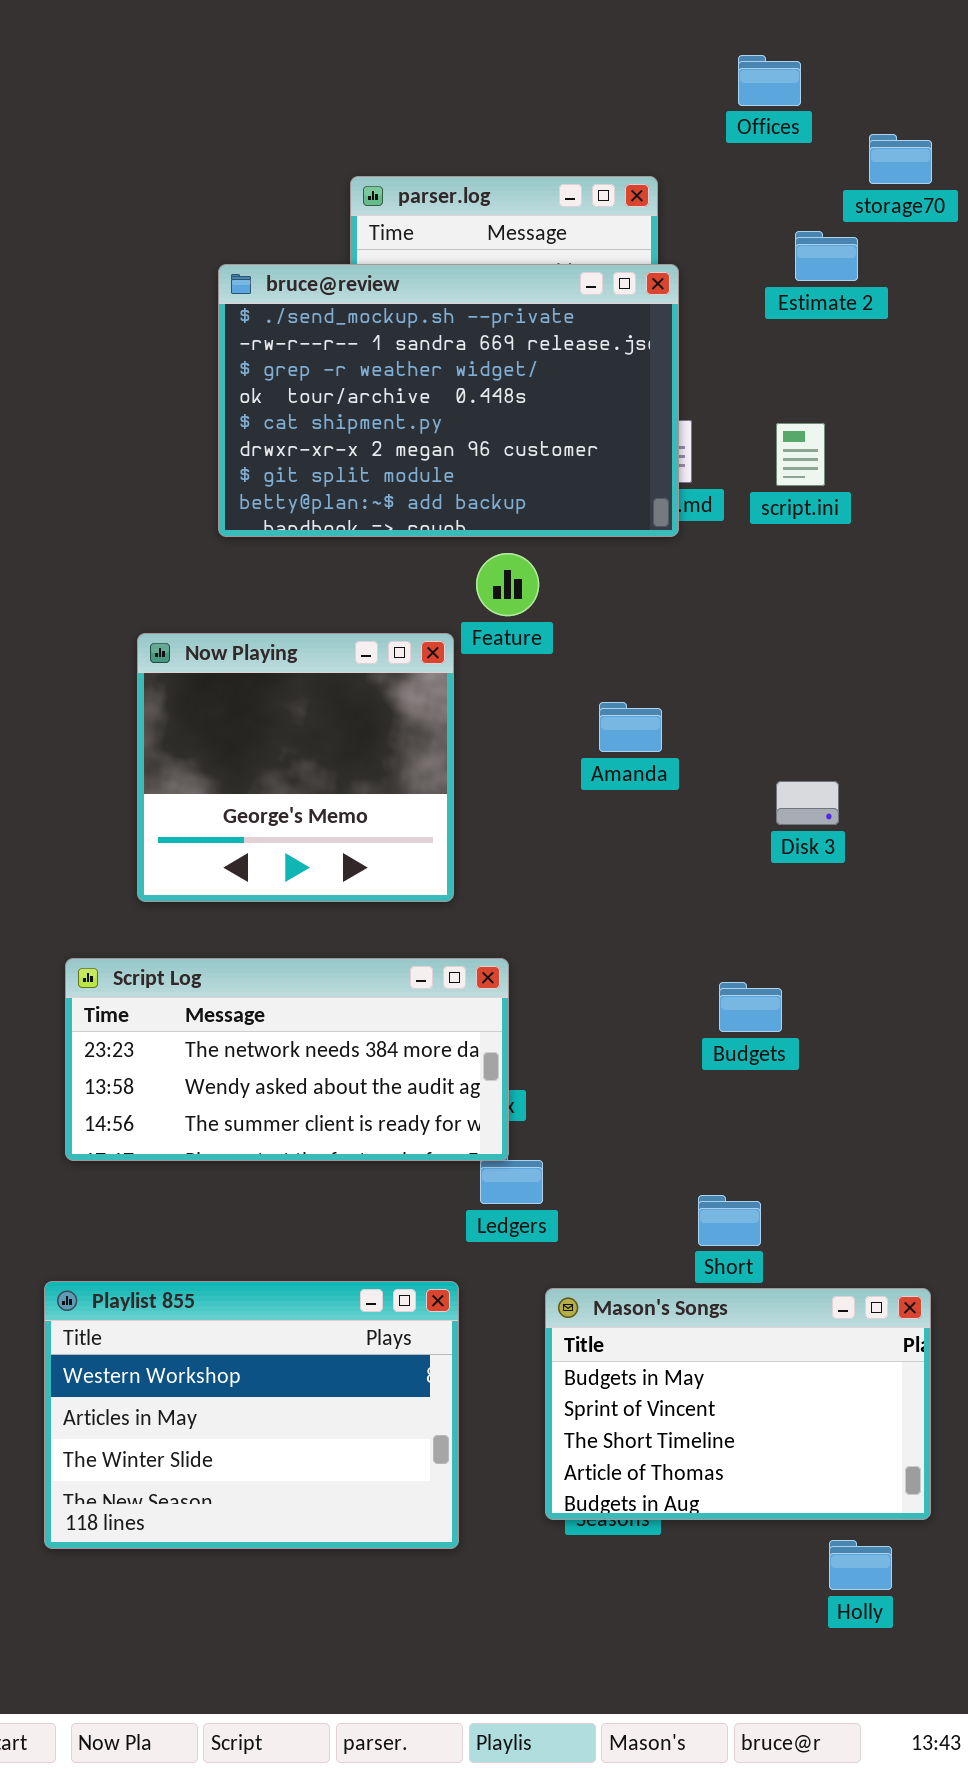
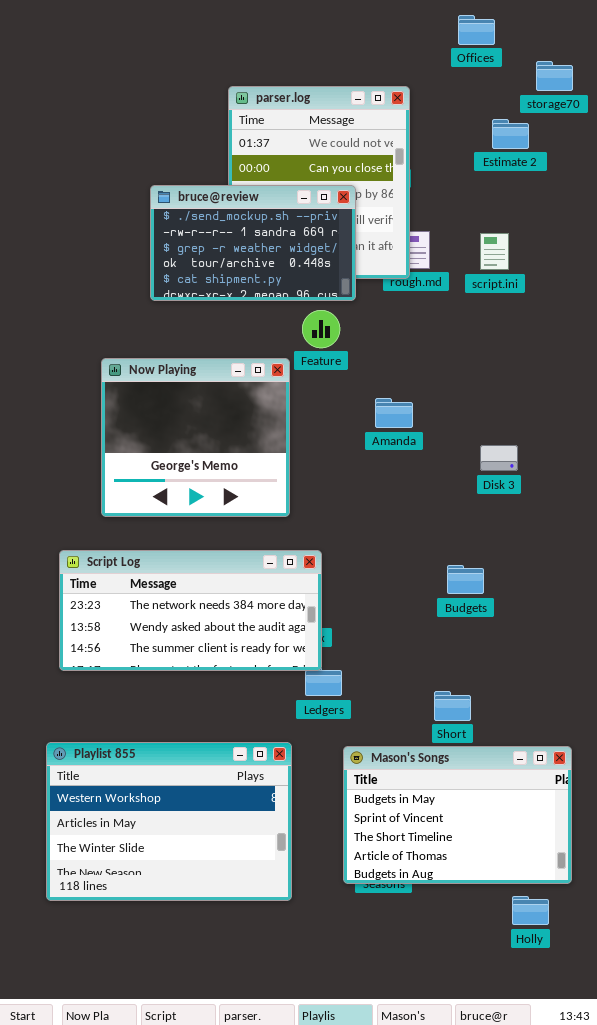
bruce@review: [218,264,679,537] -> [150,185,356,301], resized

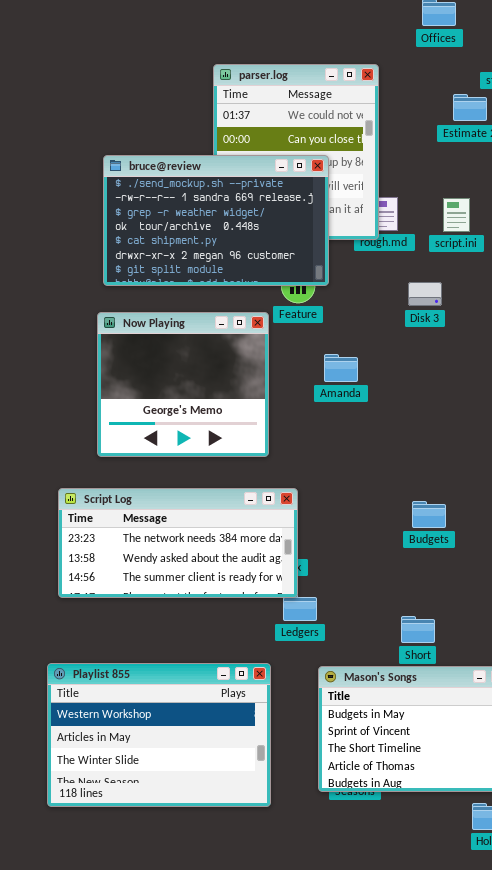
bruce@review: [150,185,356,301] -> [103,155,329,286], resized
Amanda: [375,398,413,428] -> [324,354,358,382], moved
Disk 3: [480,445,518,471] -> [408,282,442,306], moved

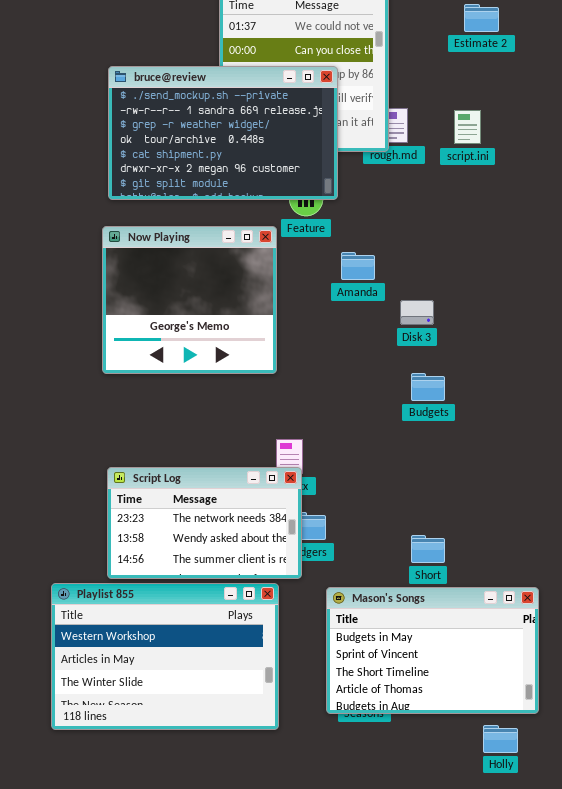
Disk 3: [408,282,442,306] -> [400,300,434,325], moved
Amanda: [324,354,358,382] -> [341,252,375,280], moved
Script Log: [58,488,298,598] -> [107,467,302,579], moved, resized
Budgets: [412,501,446,528] -> [411,373,445,401], moved

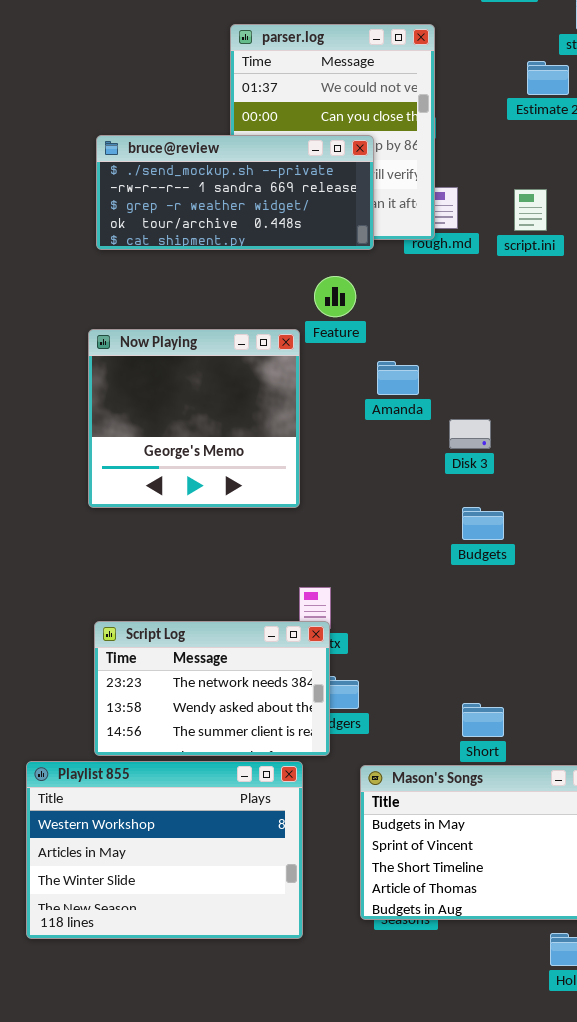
bruce@review: [108,66,338,200] -> [96,135,374,250], resized

